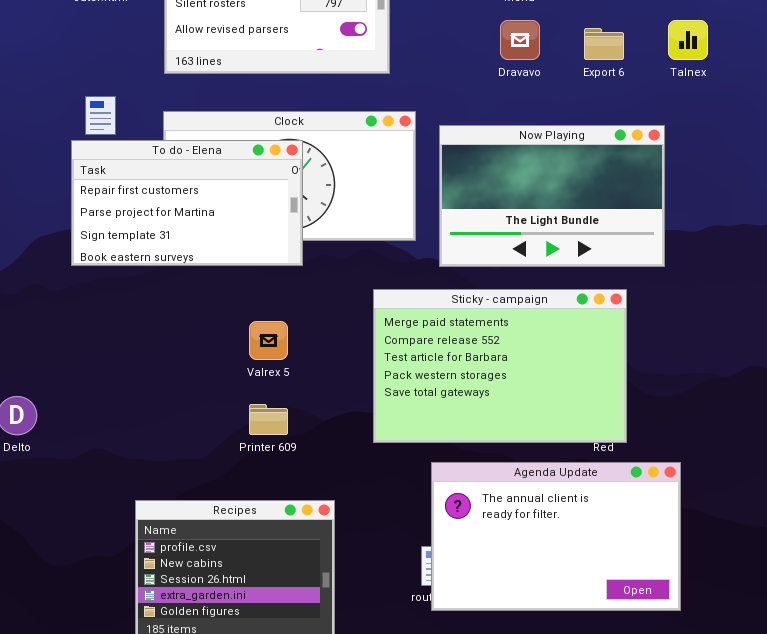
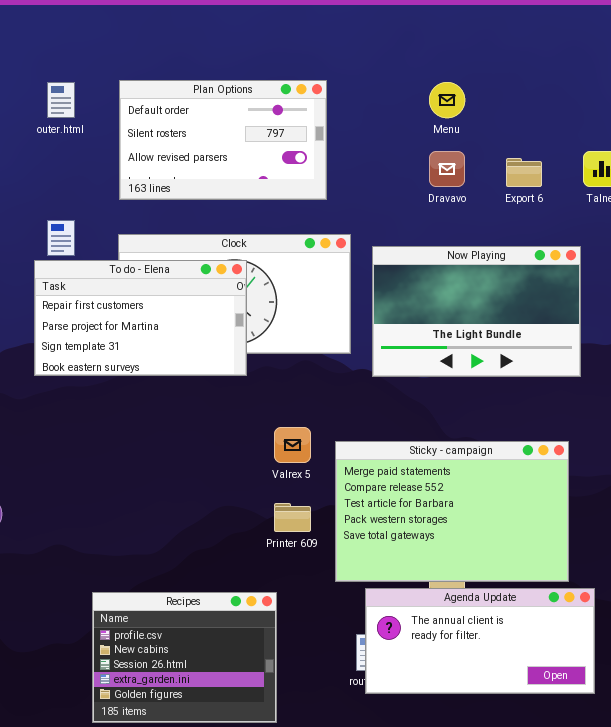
Sticky - campaign: [373,289,627,443] -> [335,441,569,582], moved
Valrex 5: [249,321,288,360] -> [274,427,311,463], moved
Printer 609: [249,404,288,435] -> [274,503,311,532], moved
Agenda Update: [431,462,681,611] -> [365,588,595,694], resized

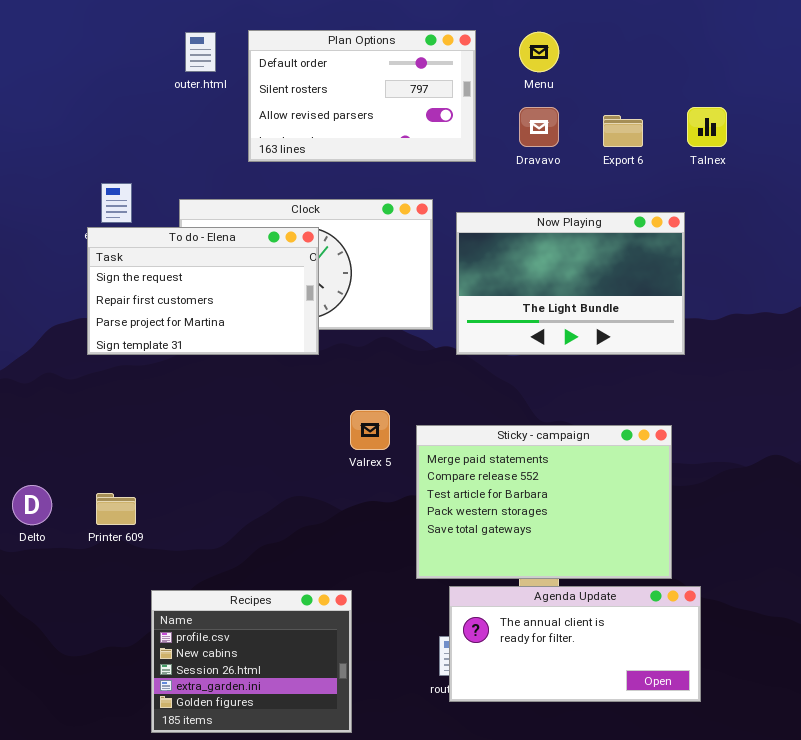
Plan Options: [119,80,327,200] -> [248,30,476,162], moved
outer.html: [47,82,75,118] -> [185,32,216,72], moved
To do - Elena: [34,260,247,376] -> [87,227,319,355], scrolled up 1 row
Printer 609: [274,503,311,532] -> [96,493,136,525], moved

